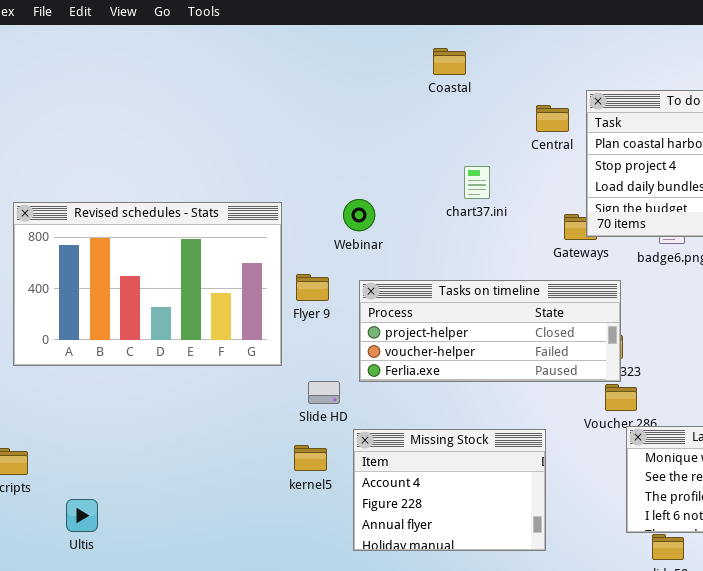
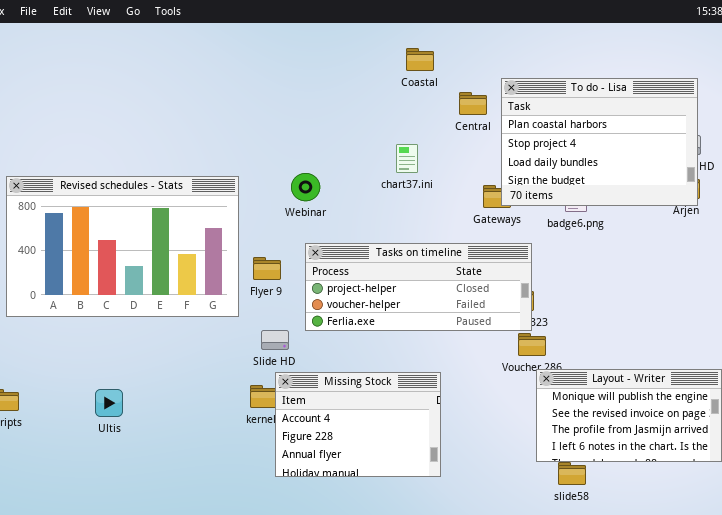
Coastal: [433,48,466,75] -> [406,48,434,71], moved
Flyer 9: [296,274,329,301] -> [253,257,281,280], moved
Missing Stock: [353,429,546,551] -> [275,372,441,477], moved
Ultis: [66,499,98,532] -> [95,389,123,417], moved

